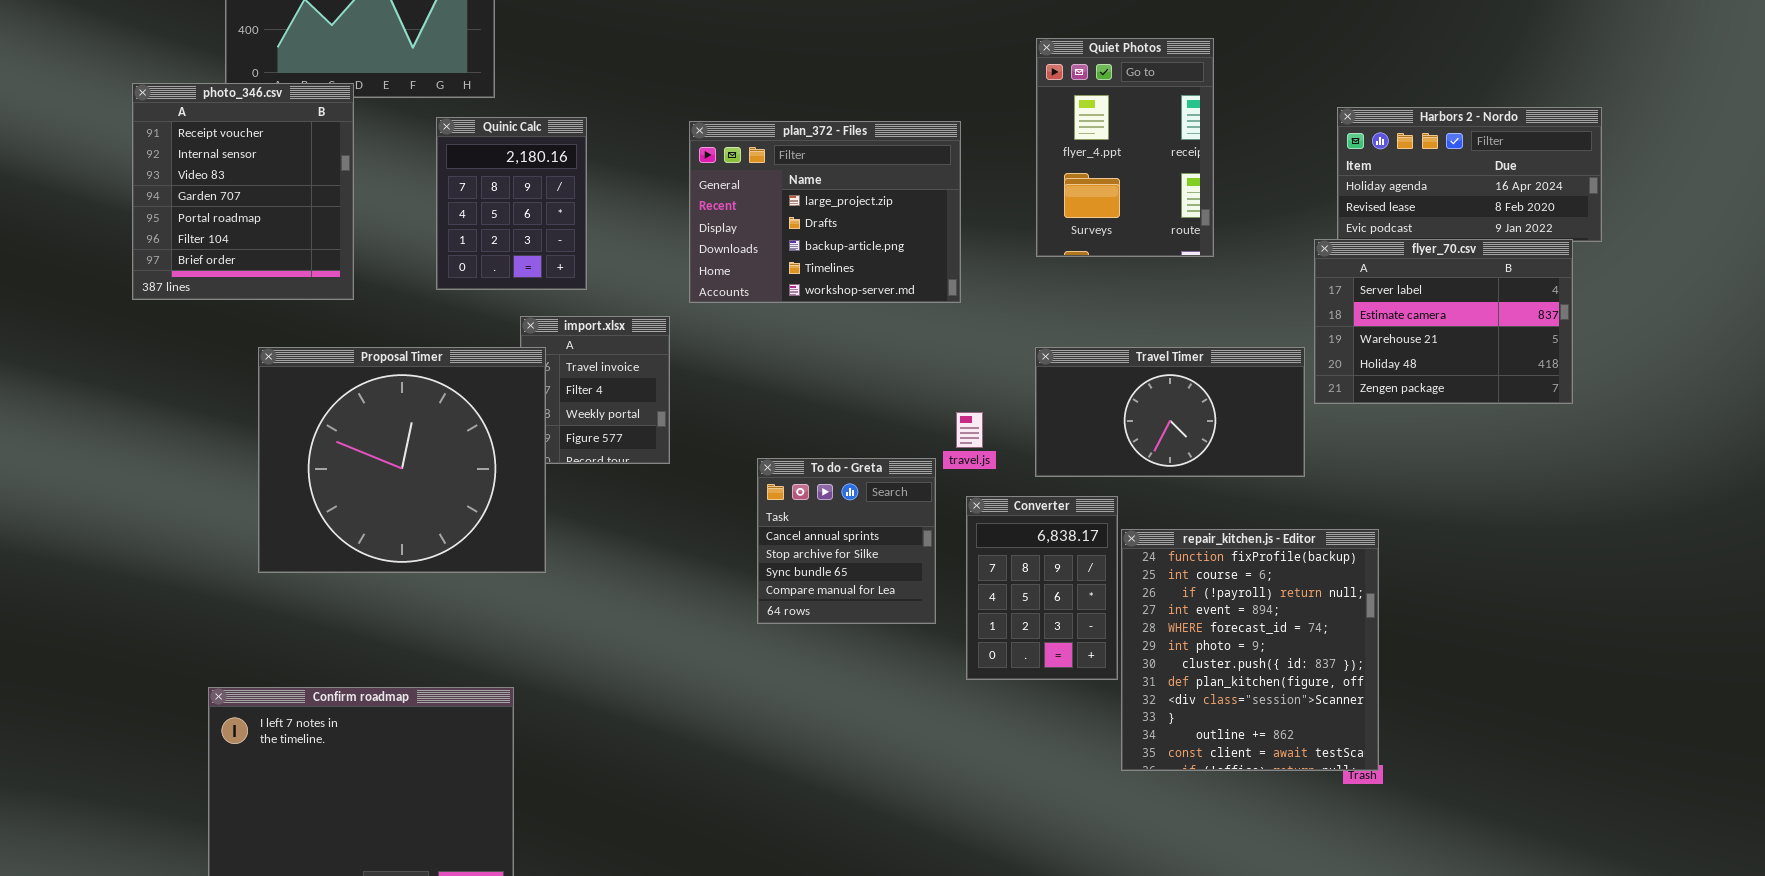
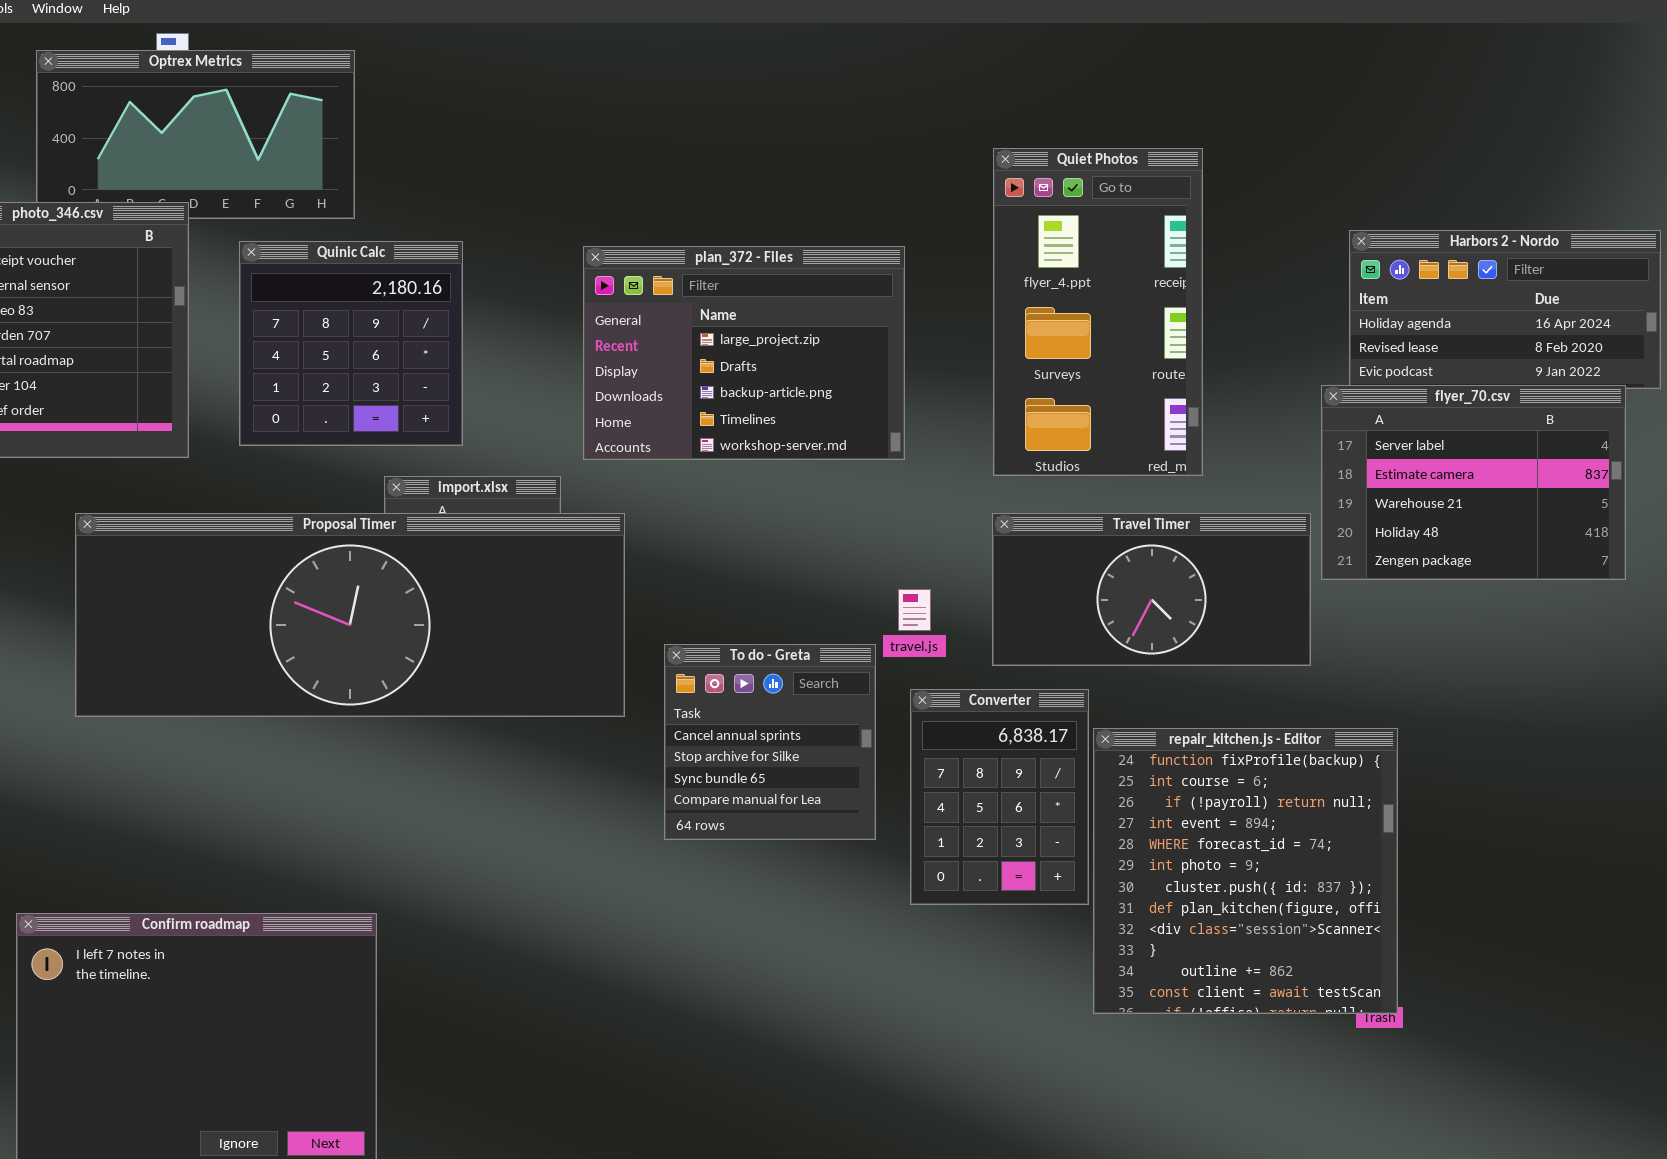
Quiet Photos: [1036,38,1214,257] -> [993,148,1203,476], resized
Quinic Calc: [436,117,587,290] -> [239,241,463,446], resized
Proposal Timer: [258,347,546,573] -> [75,513,625,717], resized

